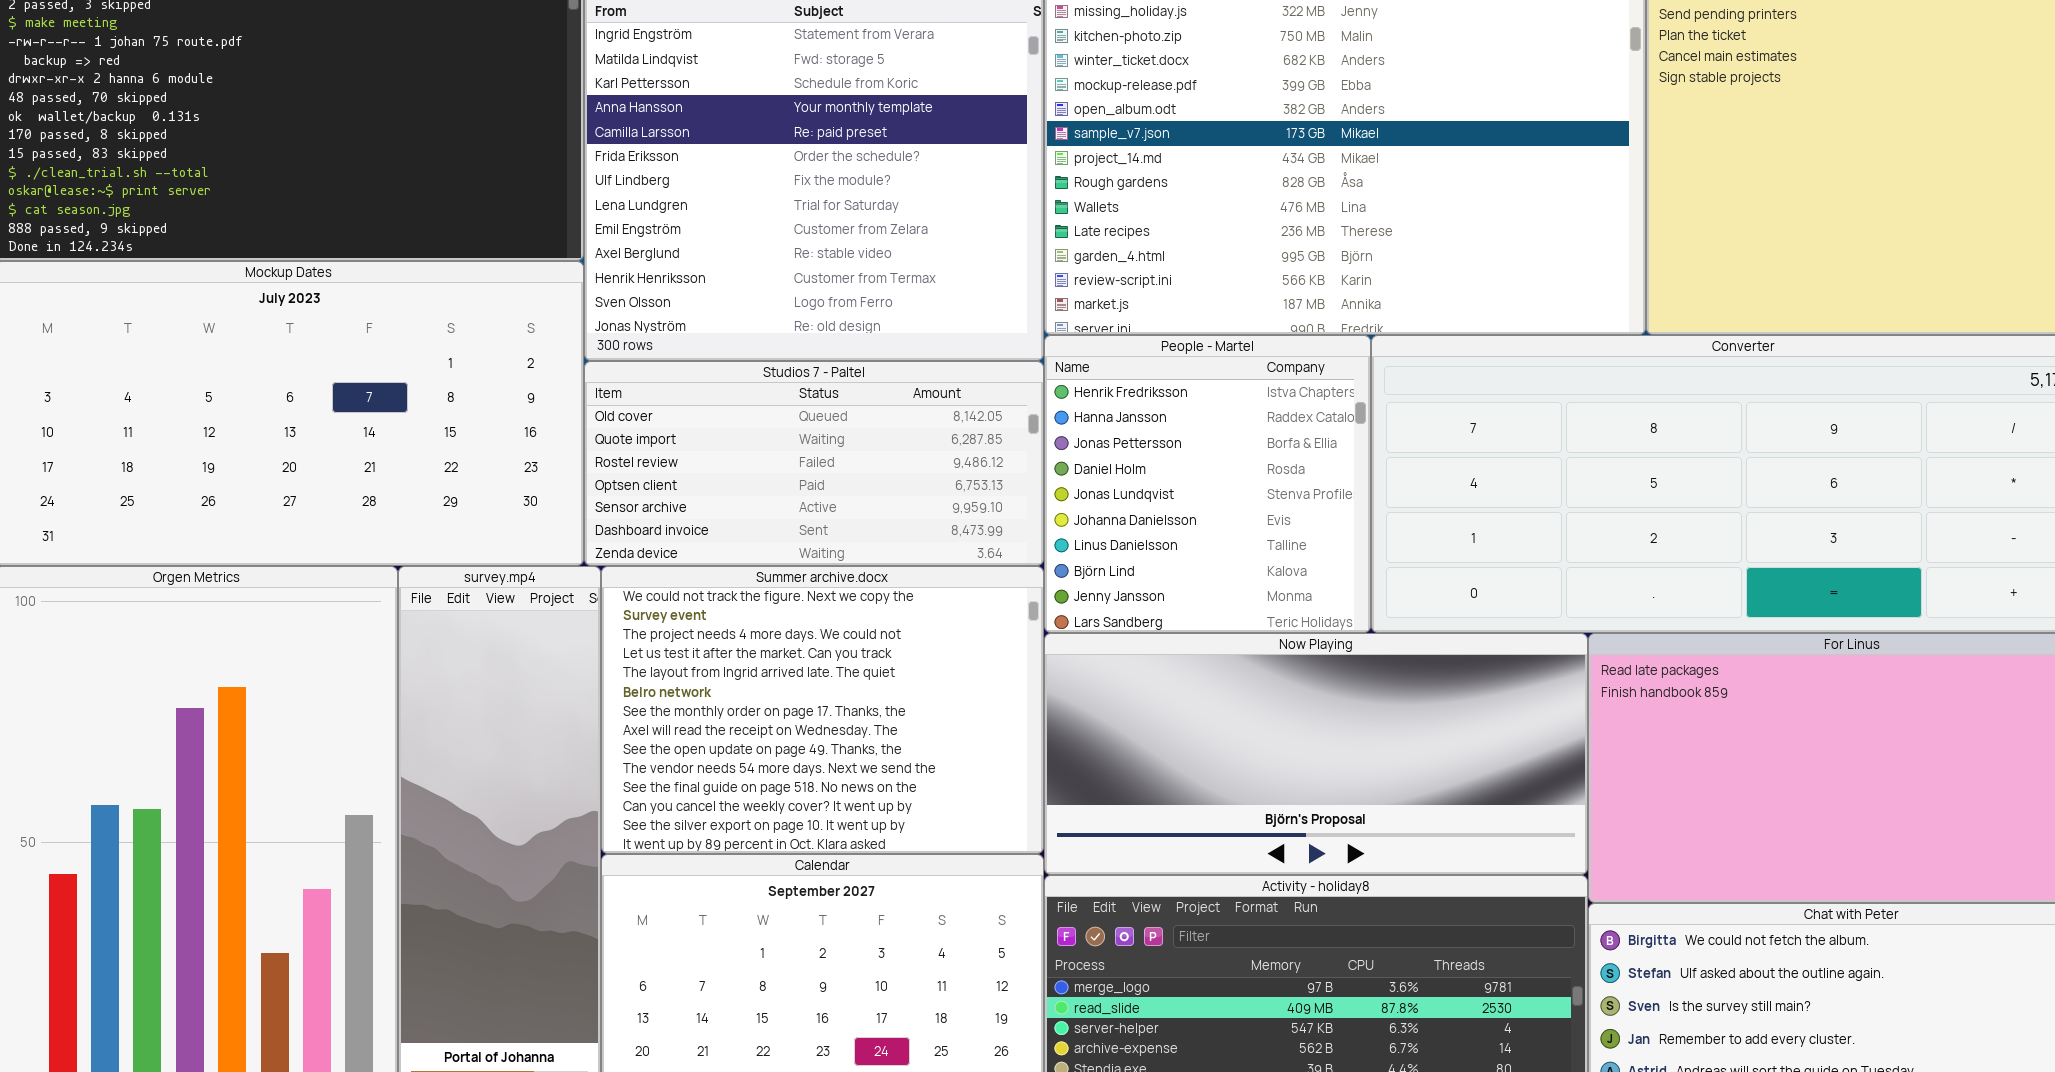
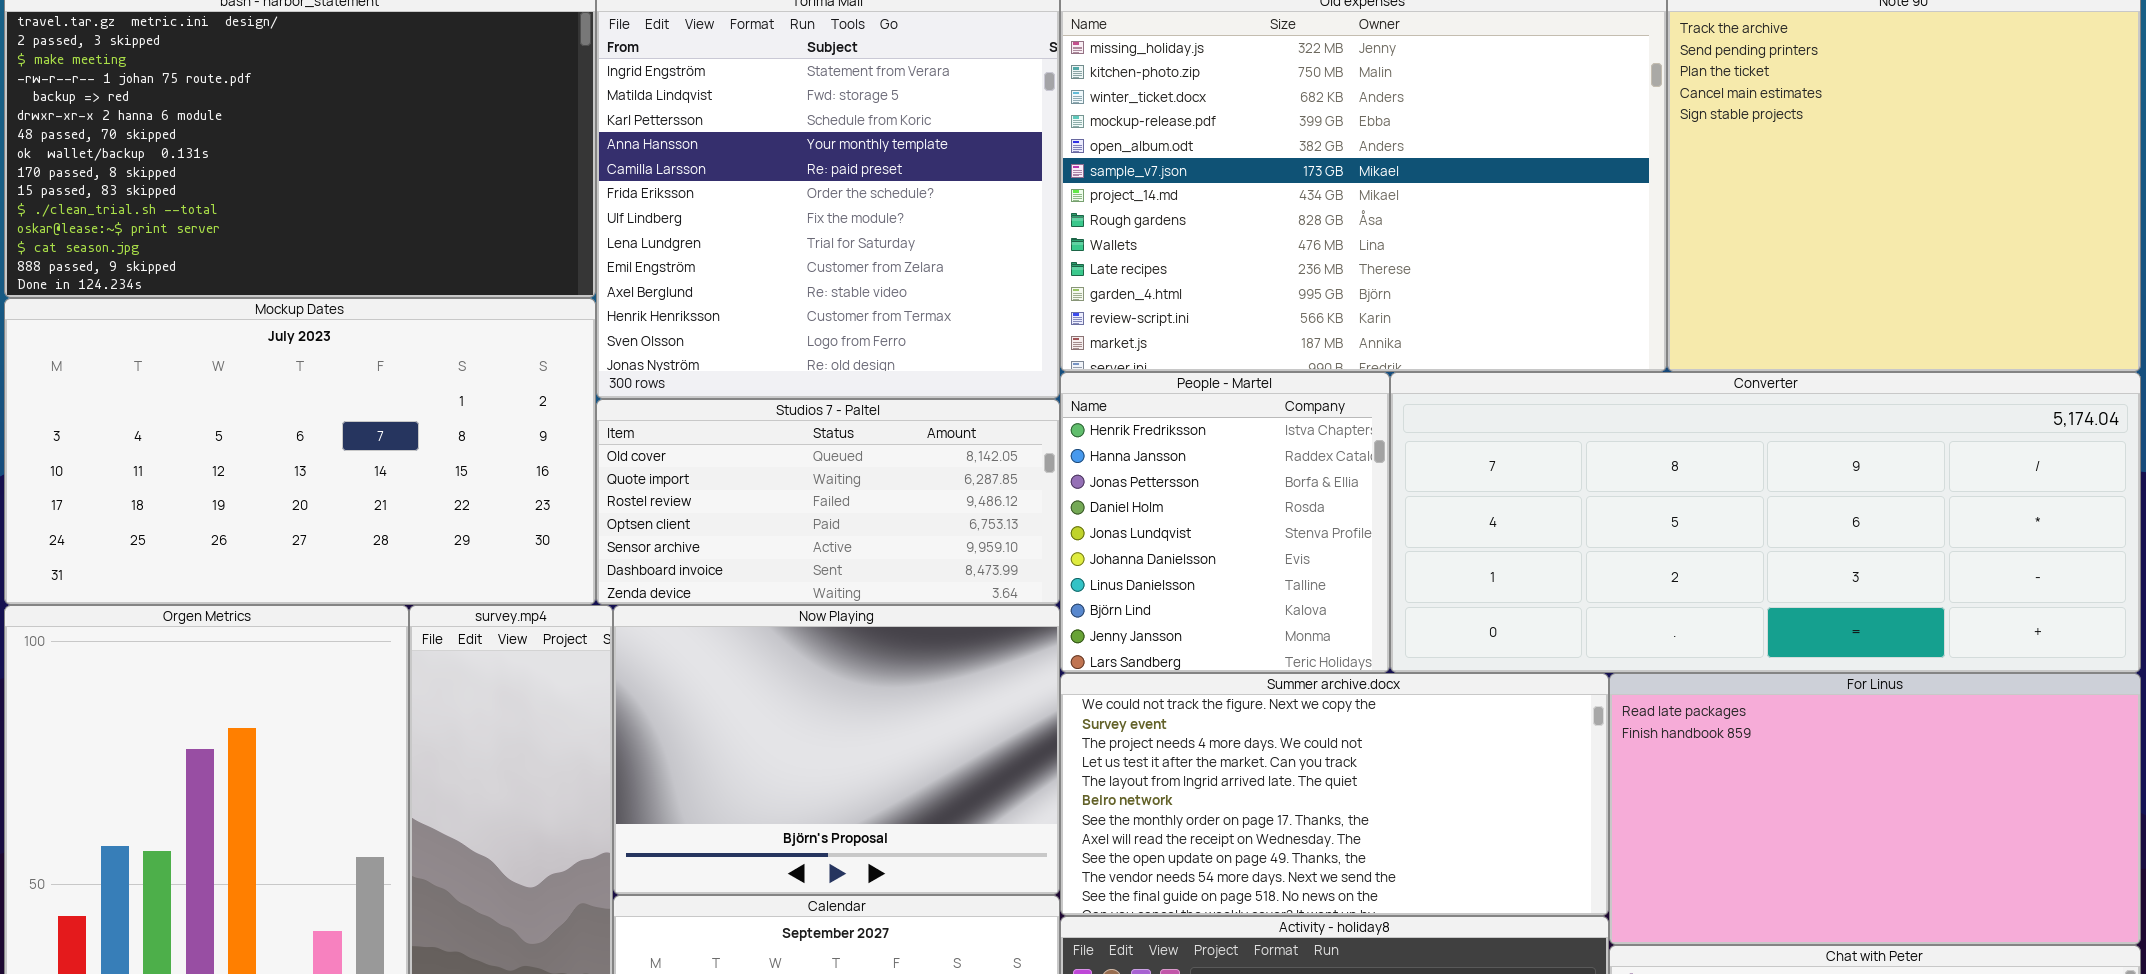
Summer archive.docx: [601,566,1044,854] -> [1060,673,1609,916], moved, resized
Now Playing: [1044,633,1588,875] -> [613,605,1060,895], moved, resized

